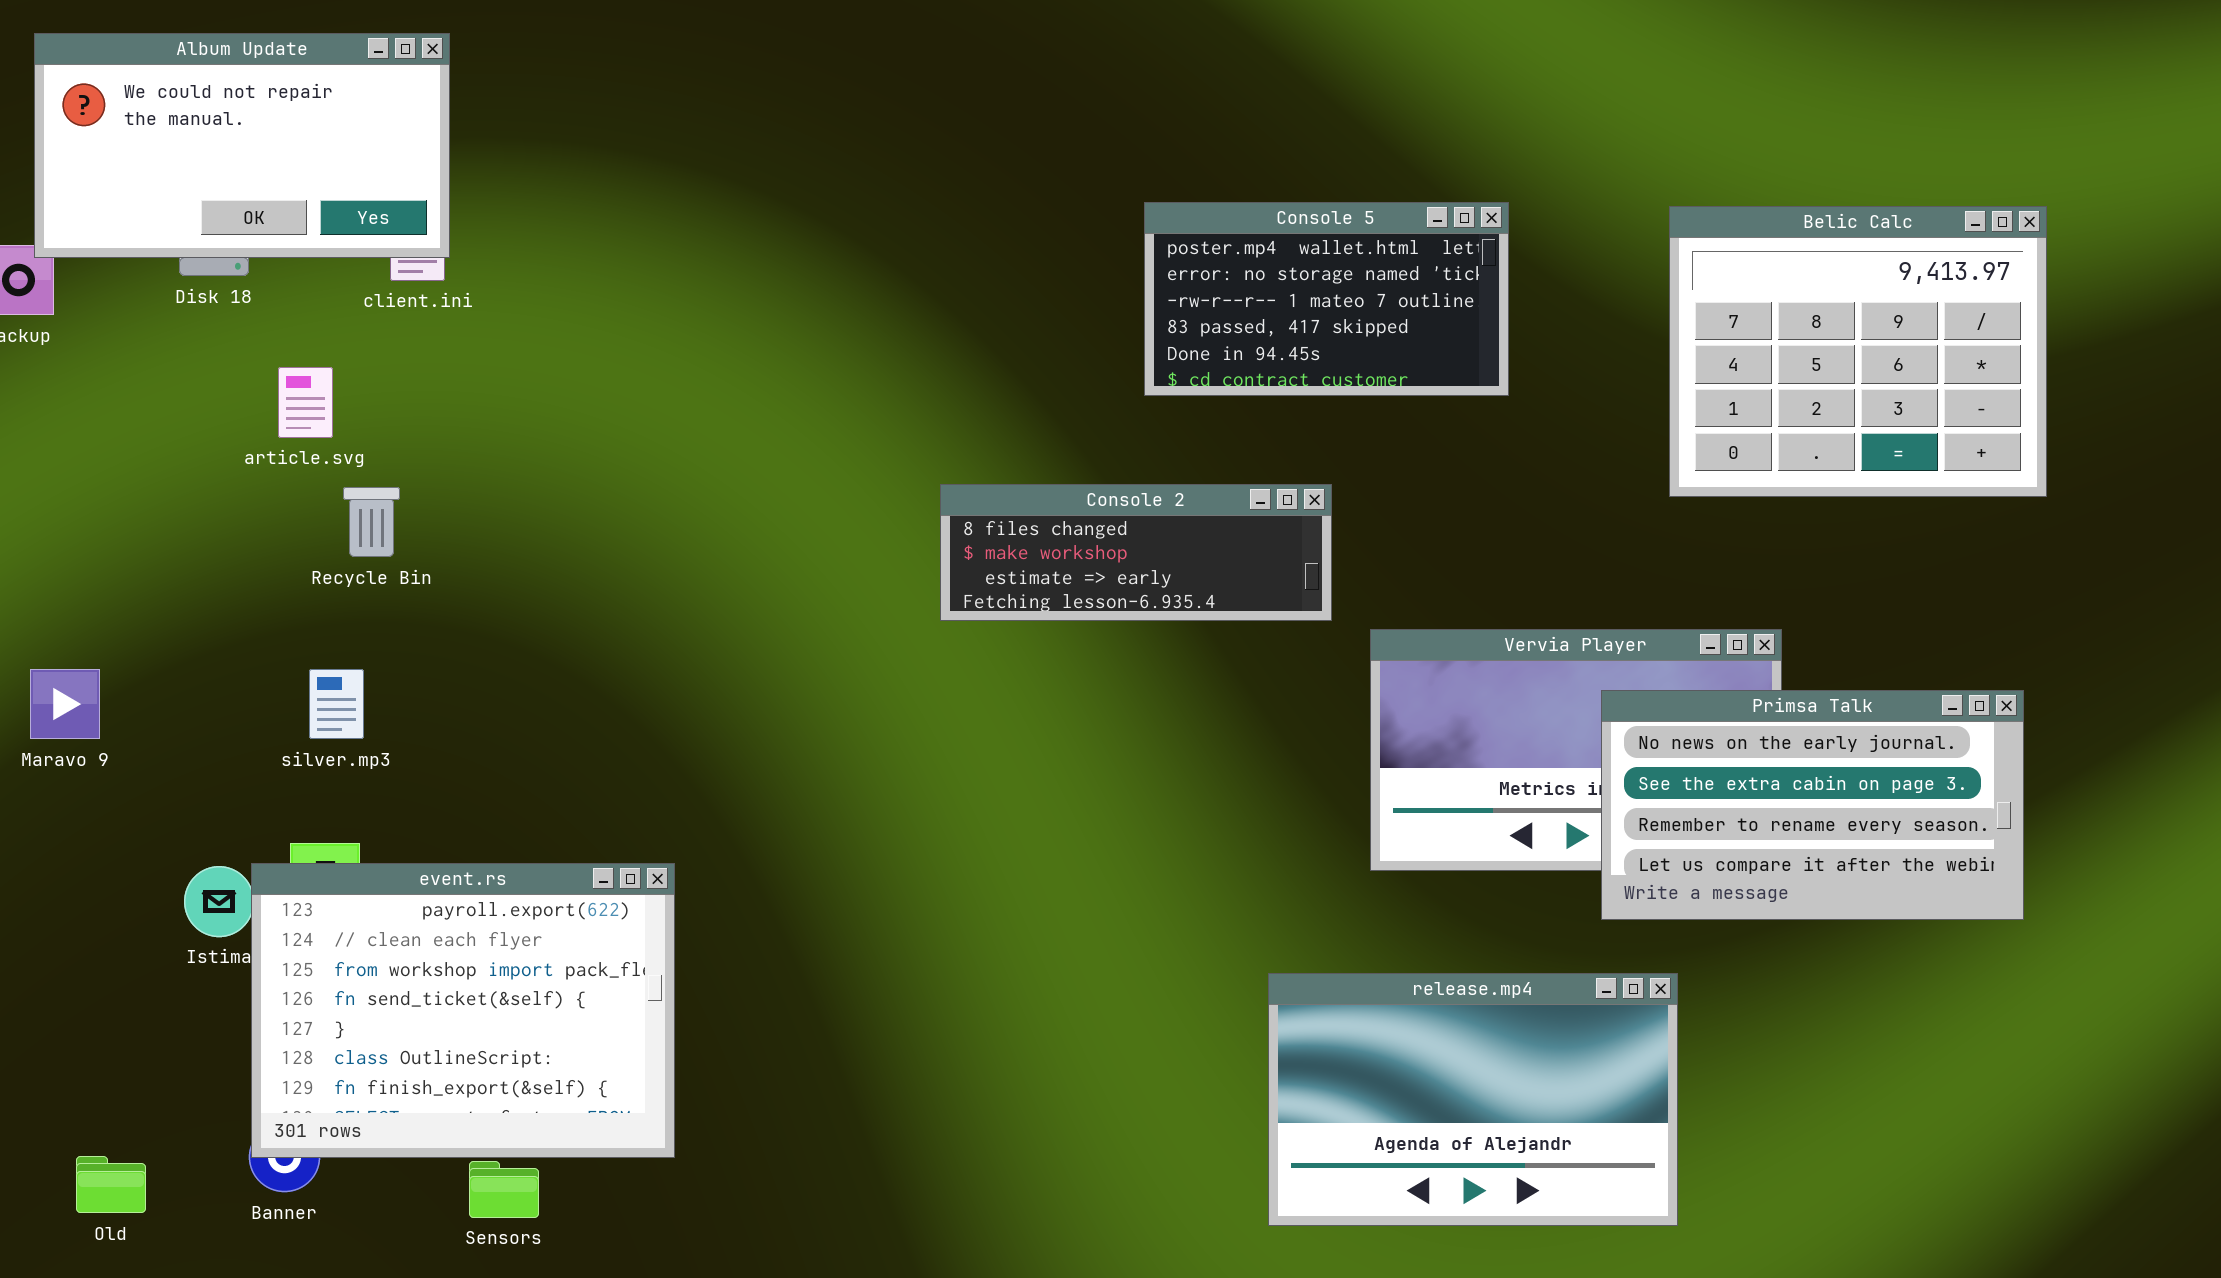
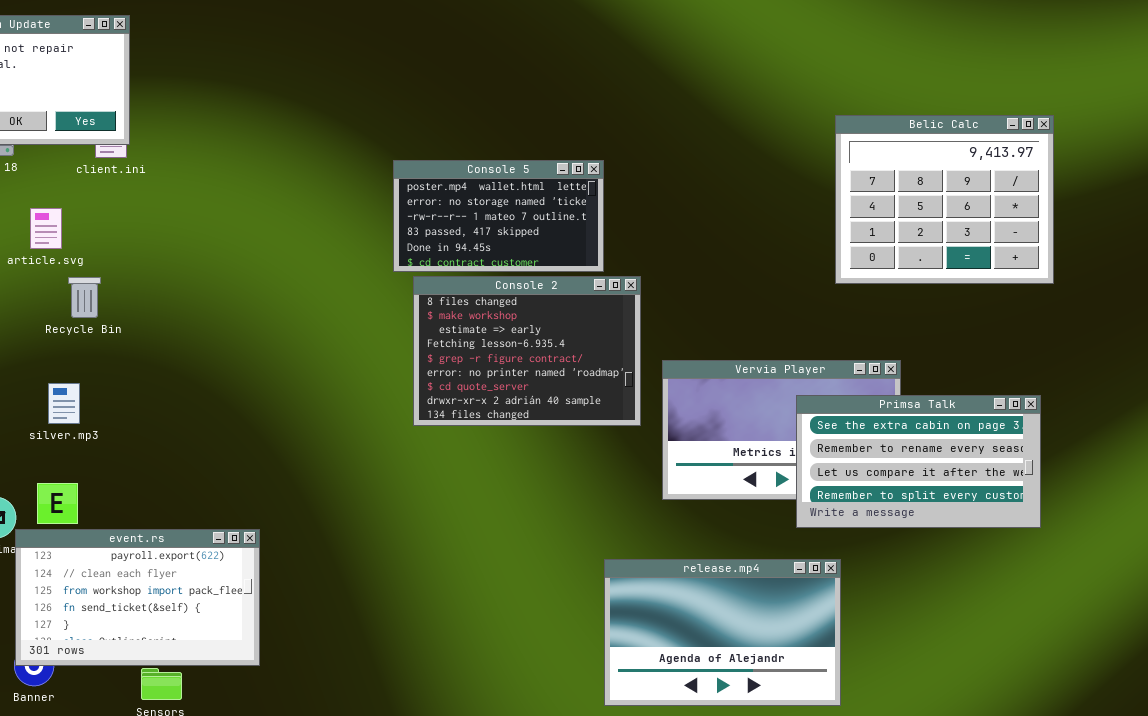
Console 5: [1144,202,1509,396] -> [393,160,604,272], moved
Console 2: [940,484,1332,621] -> [413,276,641,426], resized
Primsa Talk: [1601,690,2024,920] -> [796,395,1041,528], scrolled down 1 row
event.rs: [251,863,675,1158] -> [15,529,260,666], resized

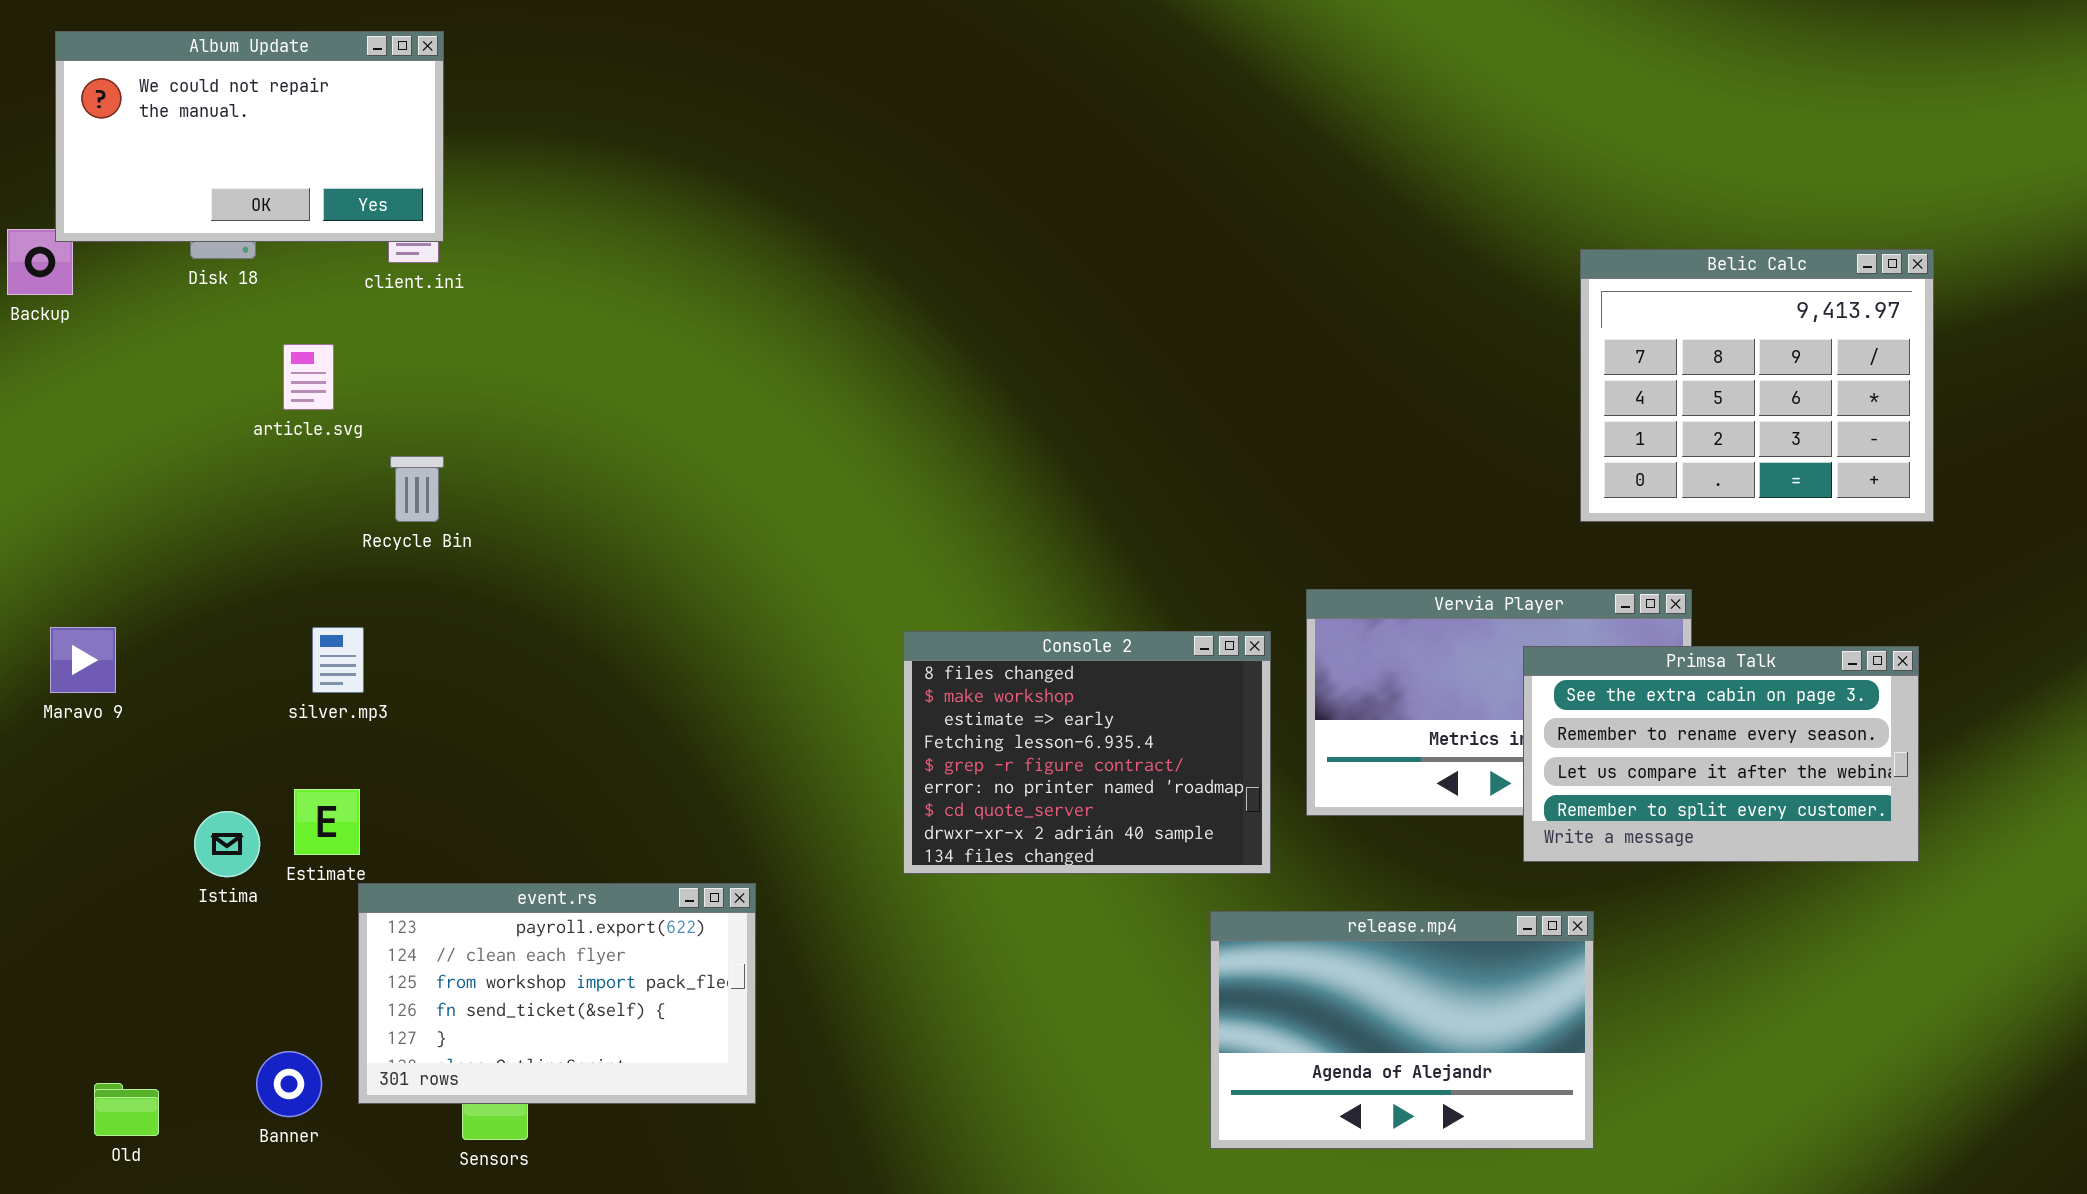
Belic Calc: [835,115,1054,284] -> [1580,249,1934,522], moved
Console 5: [393,160,604,272] -> none, closed
Console 2: [413,276,641,426] -> [903,631,1271,874], moved
Recycle Bin: [68,277,101,318] -> [390,456,444,522], moved
event.rs: [15,529,260,666] -> [358,883,756,1104], moved

